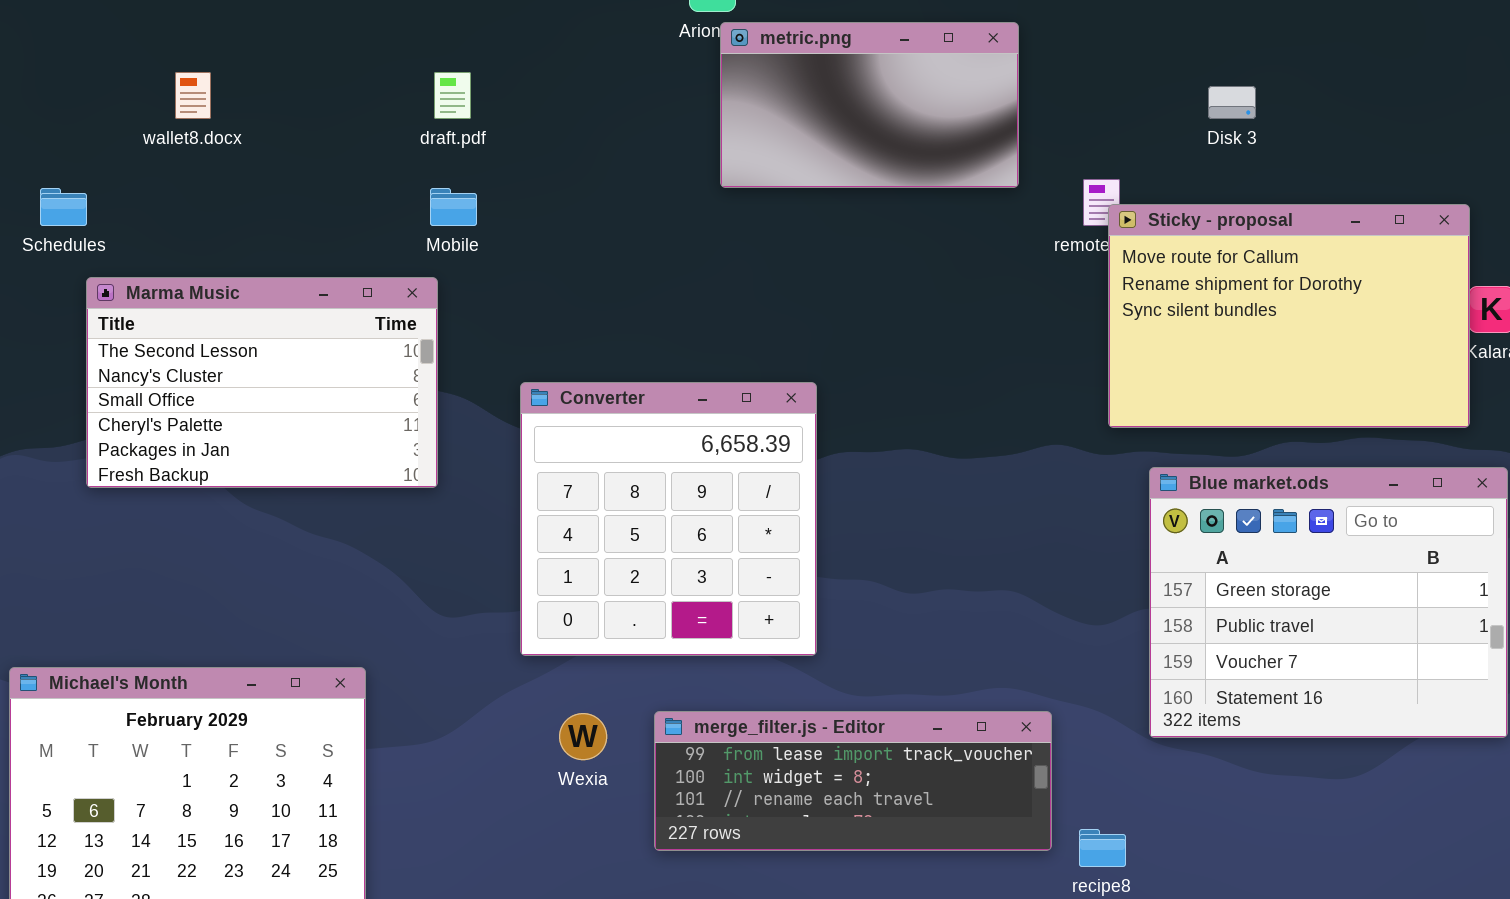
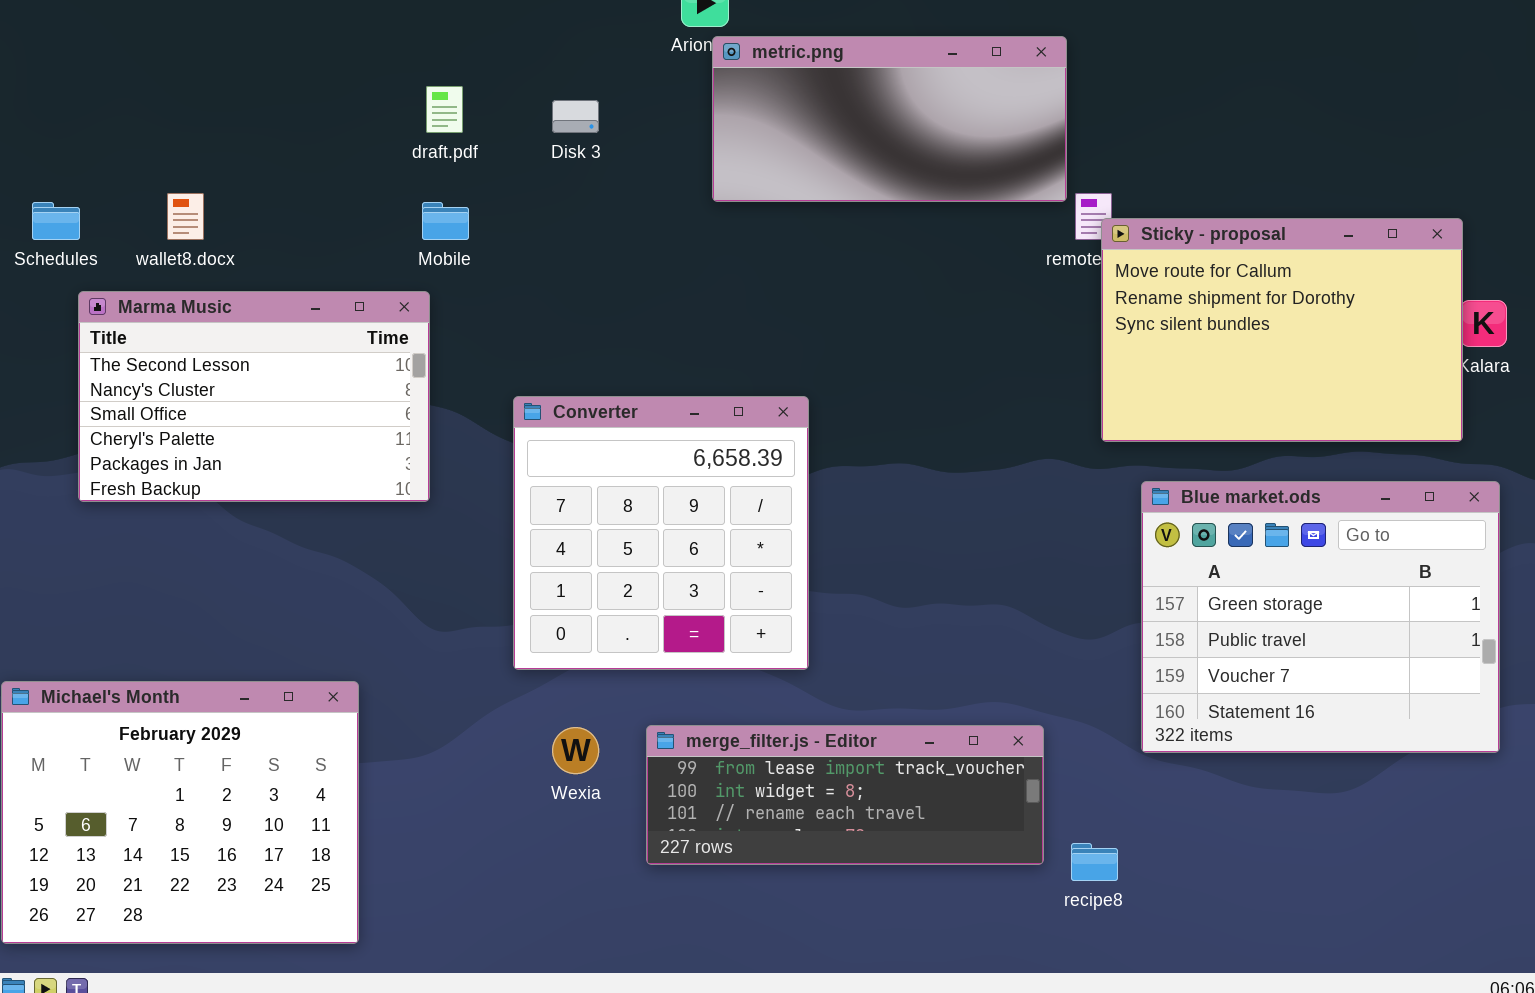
metric.png: [720,22,1019,188] -> [712,36,1067,202], resized
wallet8.docx: [175,72,211,119] -> [167,193,204,240], moved
Disk 3: [1208,86,1256,119] -> [552,100,599,133], moved

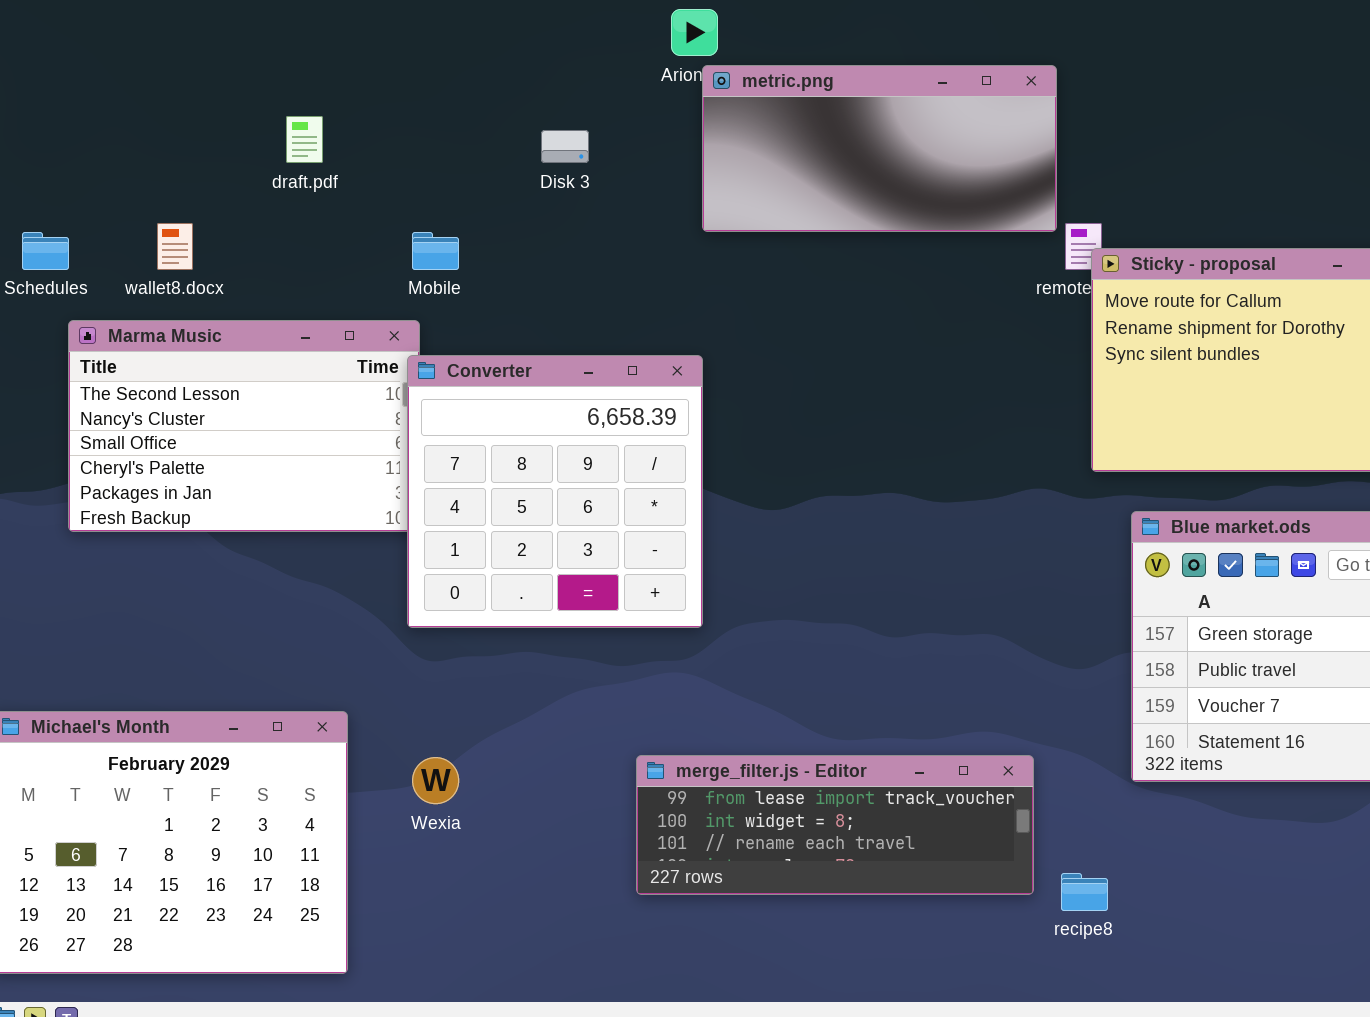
draft.pdf: [426,86,463,133] -> [286,116,323,163], moved
Converter: [513,396,809,670] -> [407,355,703,628], moved
Wexia: [552,727,599,774] -> [412,757,459,804], moved

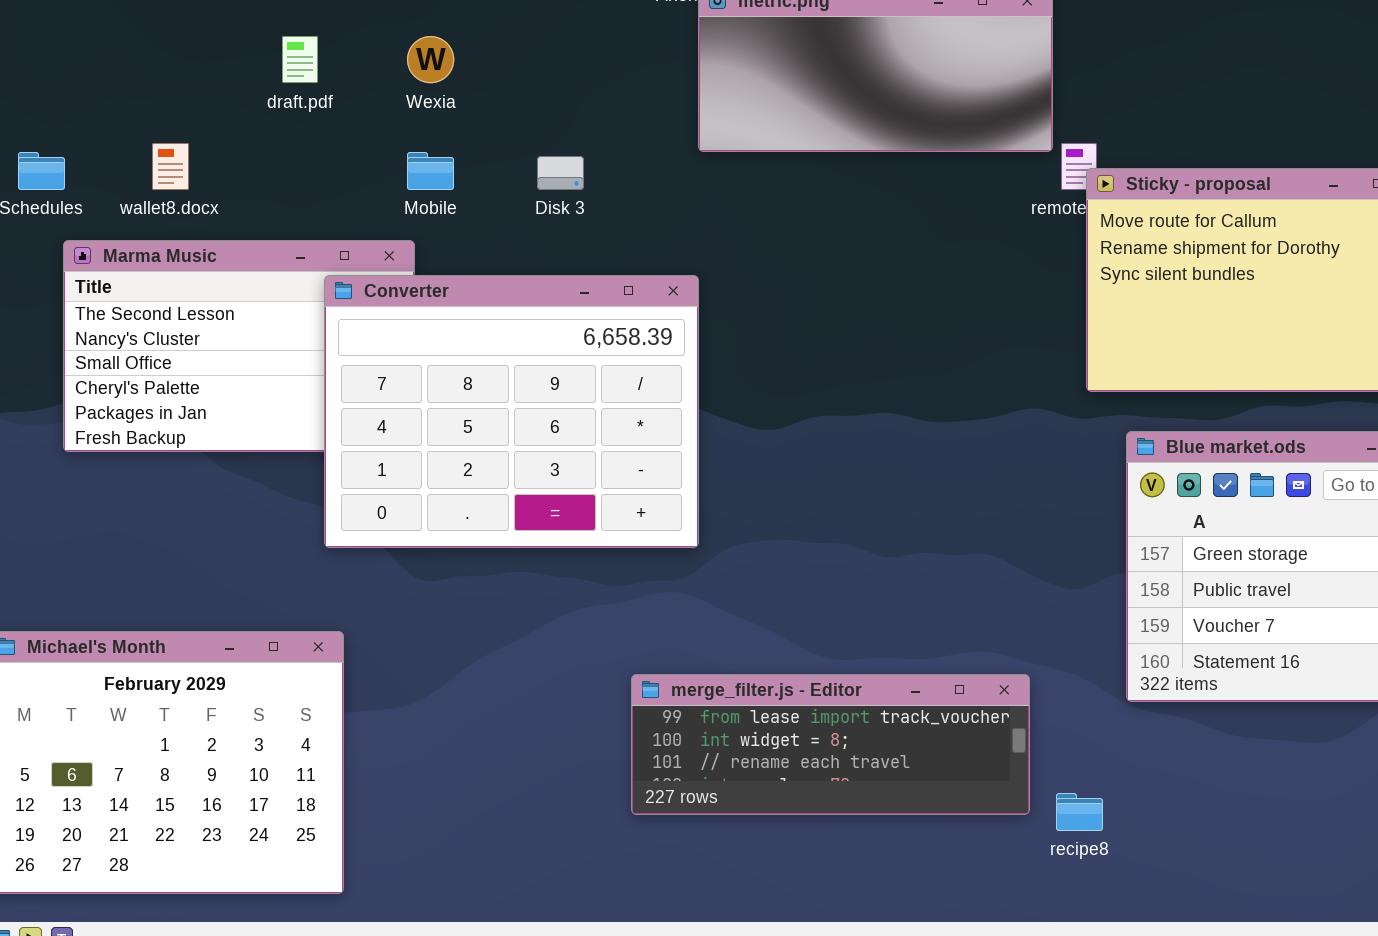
Disk 3: [541,130,589,163] -> [537,156,584,190], moved
Converter: [407,355,703,628] -> [324,275,699,548], resized
Wexia: [412,757,459,804] -> [407,36,454,83], moved

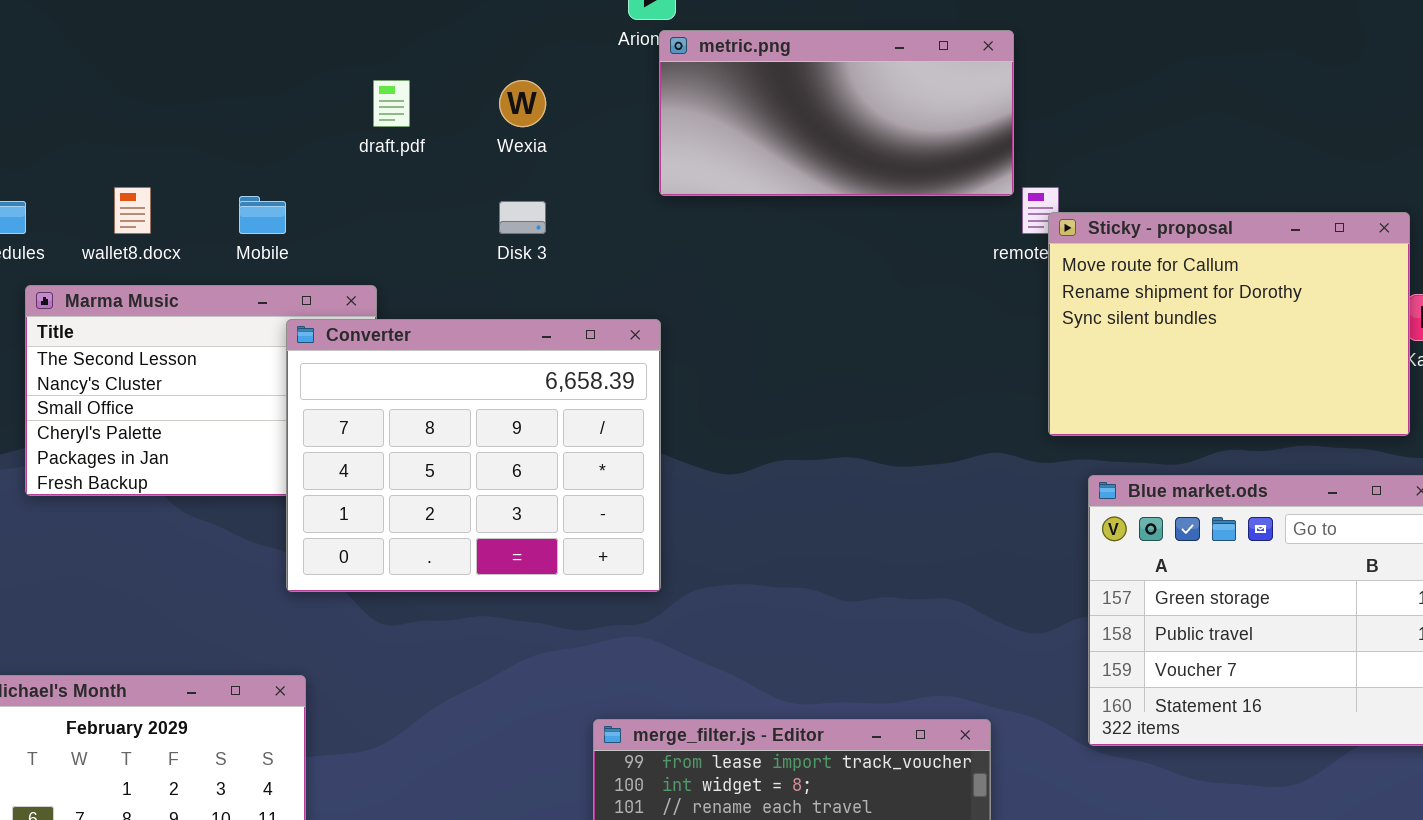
draft.pdf: [282,36,318,83] -> [373,80,410,127], moved
Wexia: [407,36,454,83] -> [499,80,546,127], moved
Mobile: [407,152,454,190] -> [239,196,286,234], moved

